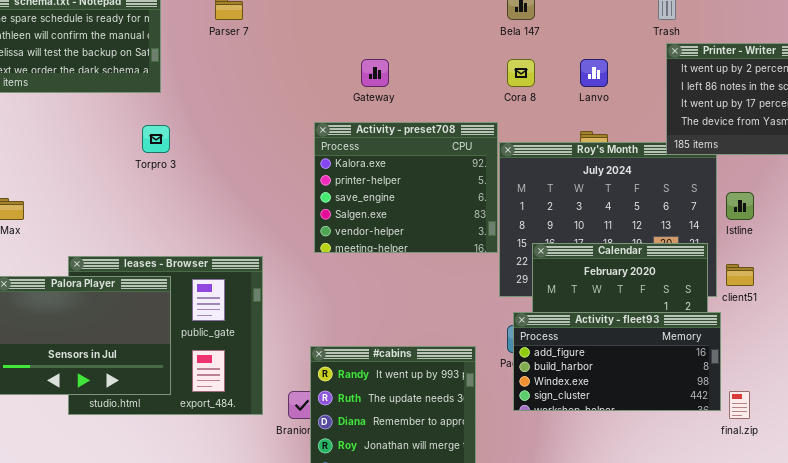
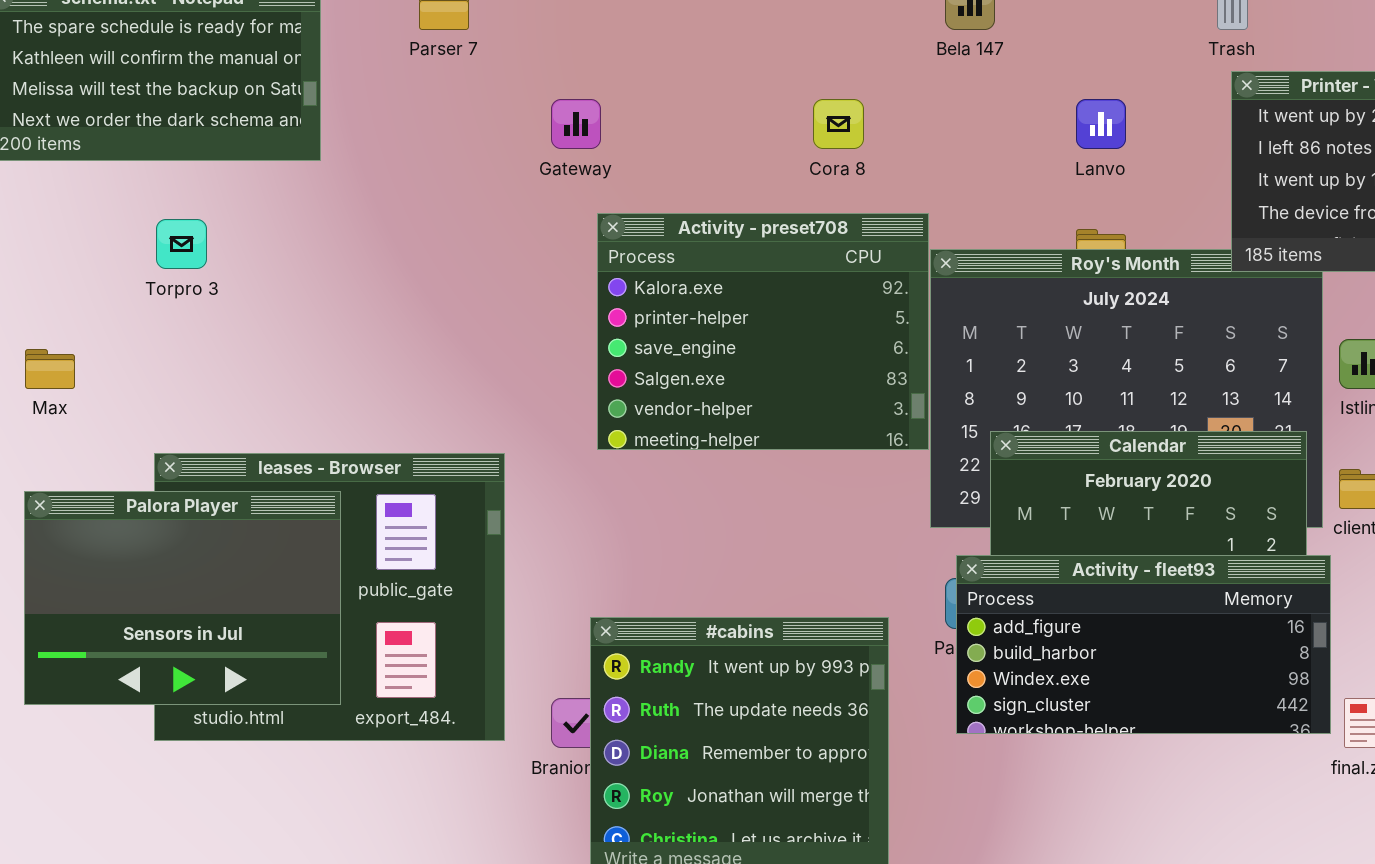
Gateway: [361,59,389,87] -> [551,99,601,149], moved
Cora 8: [507,59,535,87] -> [813,99,864,149], moved
Torpro 3: [142,125,170,153] -> [156,219,207,269], moved

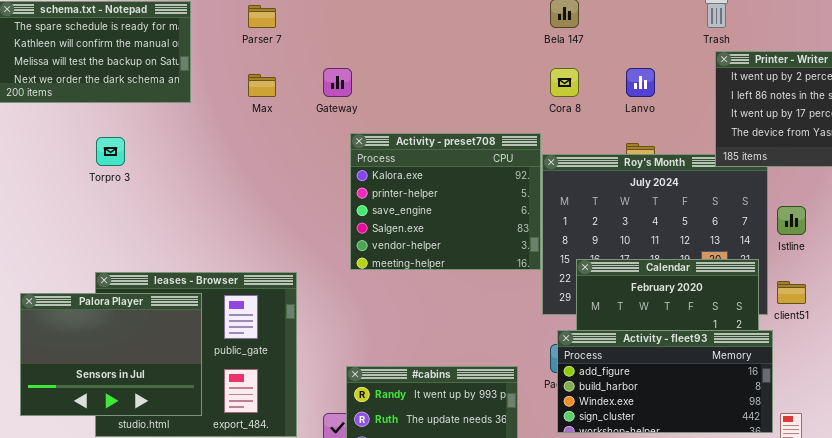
Cora 8: [813,99,864,149] -> [550,68,579,97], moved
Max: [25,349,75,389] -> [248,74,276,97], moved

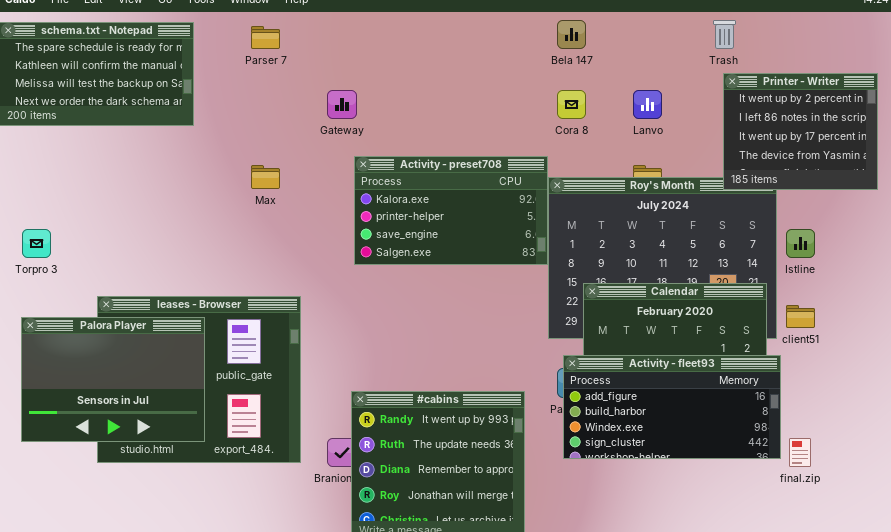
Max: [248,74,276,97] -> [251,165,280,189], moved
Activity - preset708: [350,133,541,270] -> [354,156,548,265], resized
Torpro 3: [96,137,125,166] -> [22,229,51,258], moved

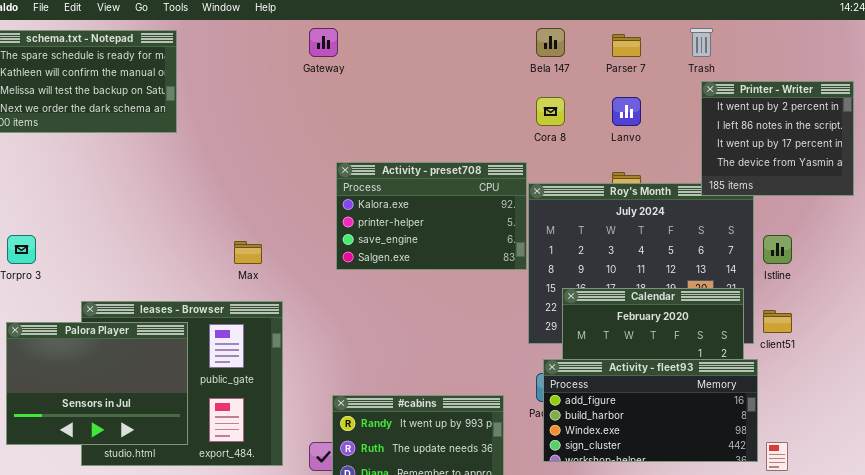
Parser 7: [251,26,280,49] -> [612,34,641,57], moved
Gateway: [327,90,357,119] -> [309,28,338,57], moved
Max: [251,165,280,189] -> [234,241,262,264], moved

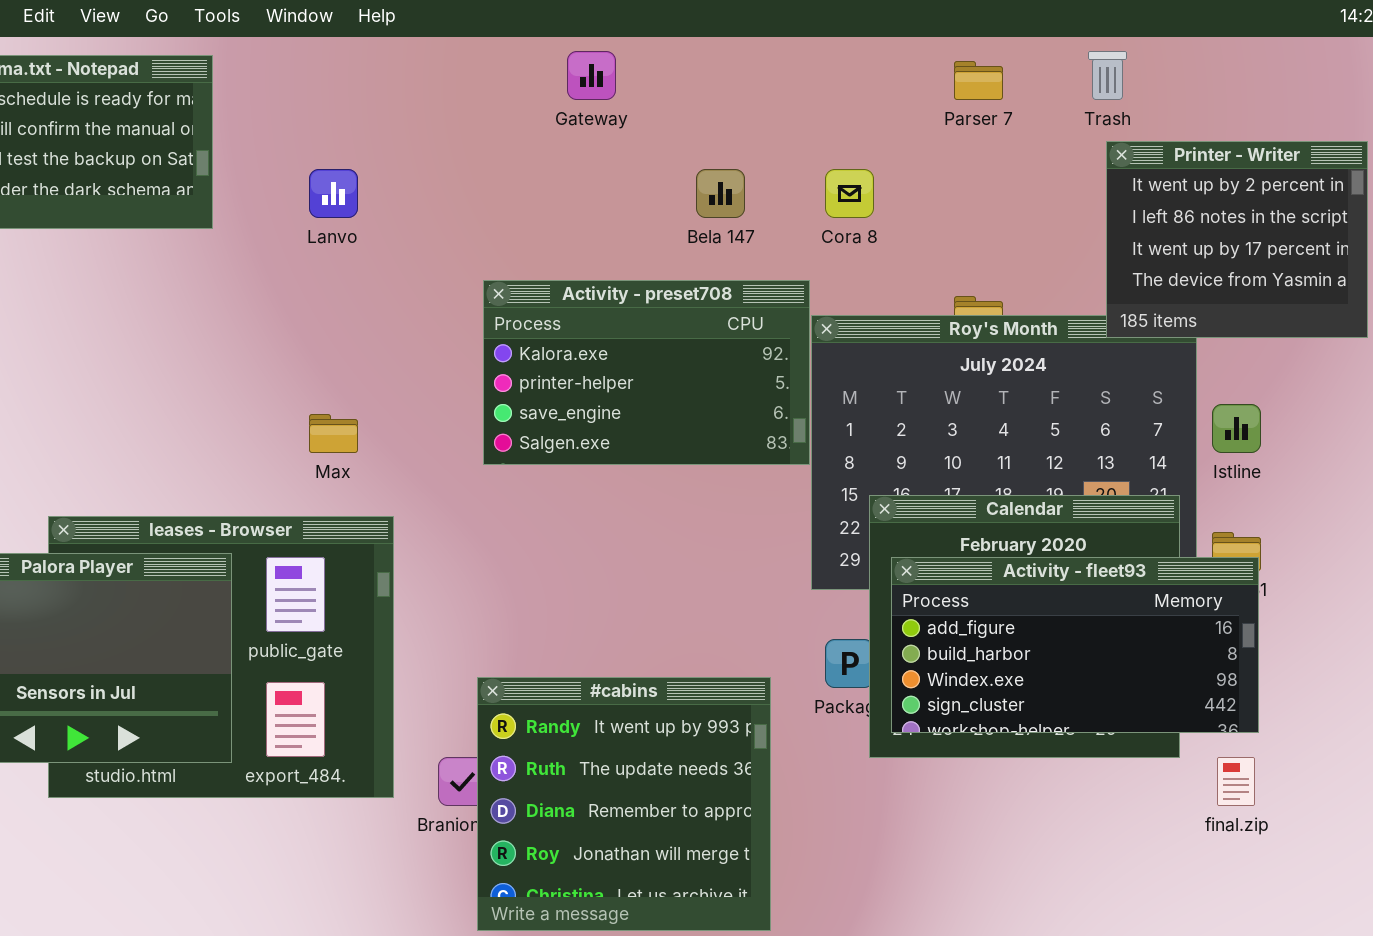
Gateway: [309,28,338,57] -> [567,51,616,100], moved
Bela 147: [536,28,565,57] -> [696,169,745,218], moved
Lanvo: [612,97,641,126] -> [309,169,358,218], moved
Activity - fleet93: [543,359,758,462] -> [891,557,1259,733], moved

